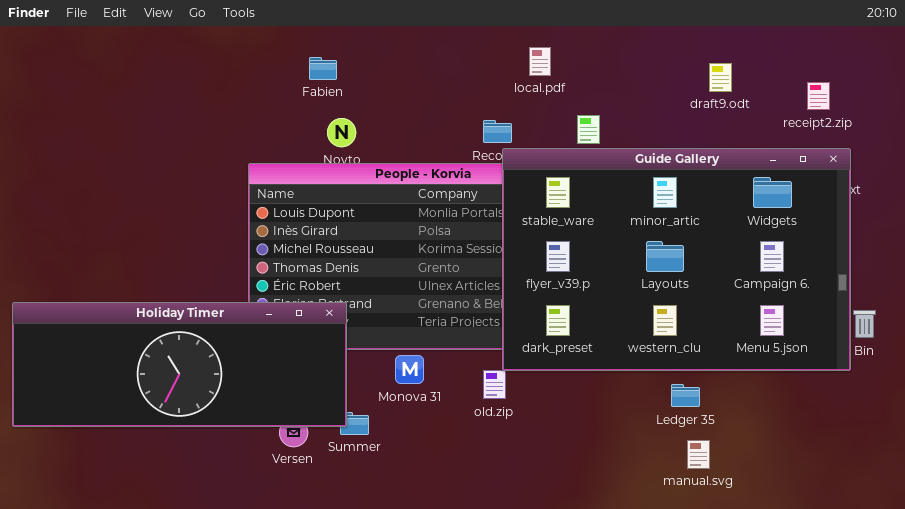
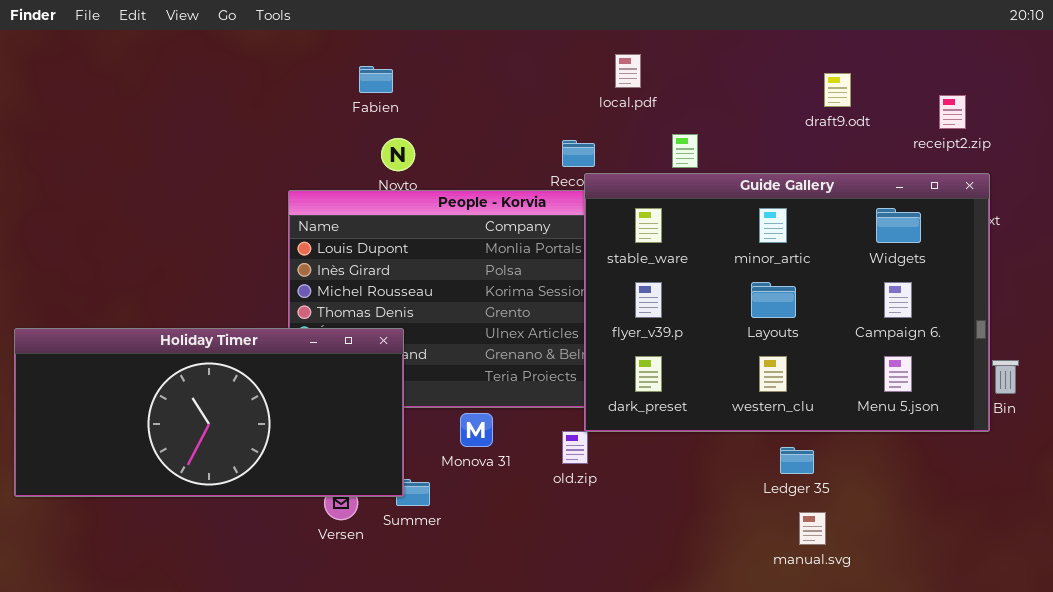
Holiday Timer: [12,302,347,427] -> [14,328,404,497], resized

